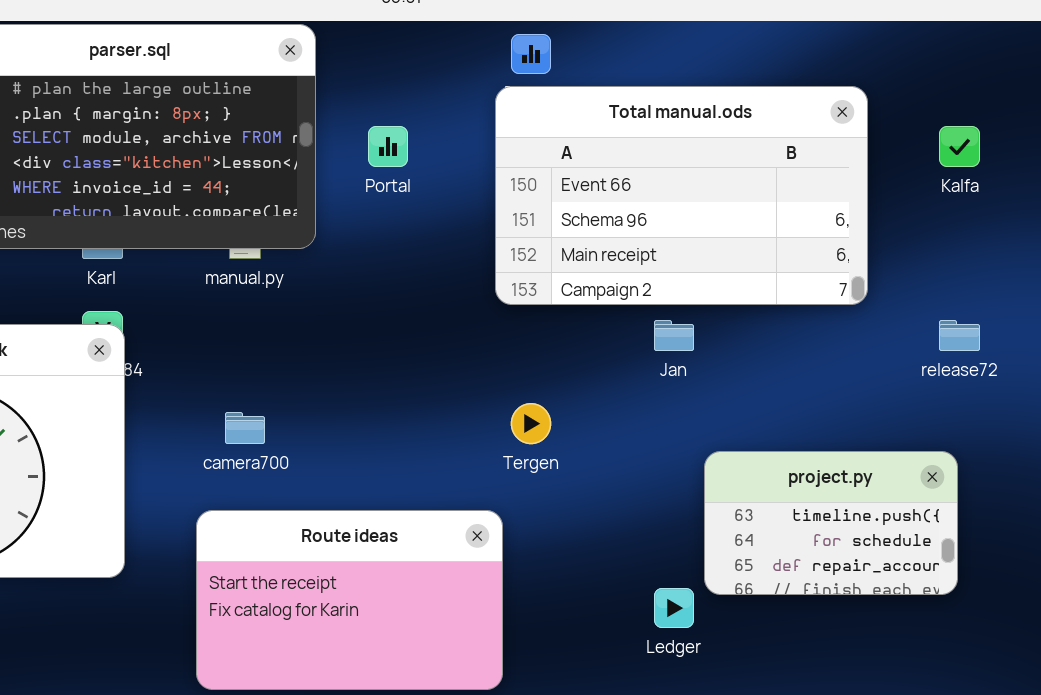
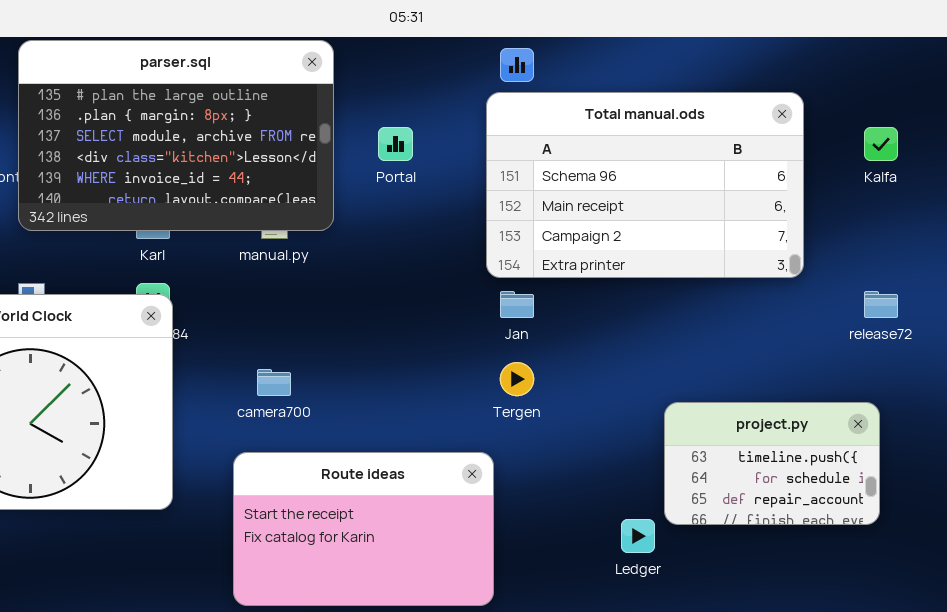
Total manual.ods: [495,86,868,305] -> [486,92,804,278], scrolled down 1 row
Jan: [654,320,694,351] -> [500,291,534,318], moved

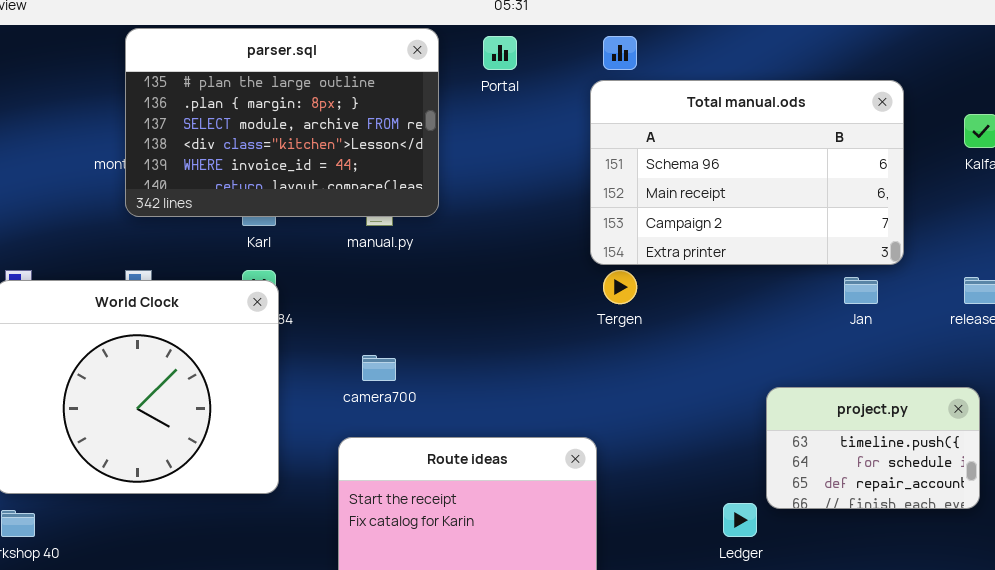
Portal: [378,127,413,161] -> [483,36,517,70], moved
Jan: [500,291,534,318] -> [844,277,878,304], moved
Tergen: [500,362,534,396] -> [603,270,637,304], moved

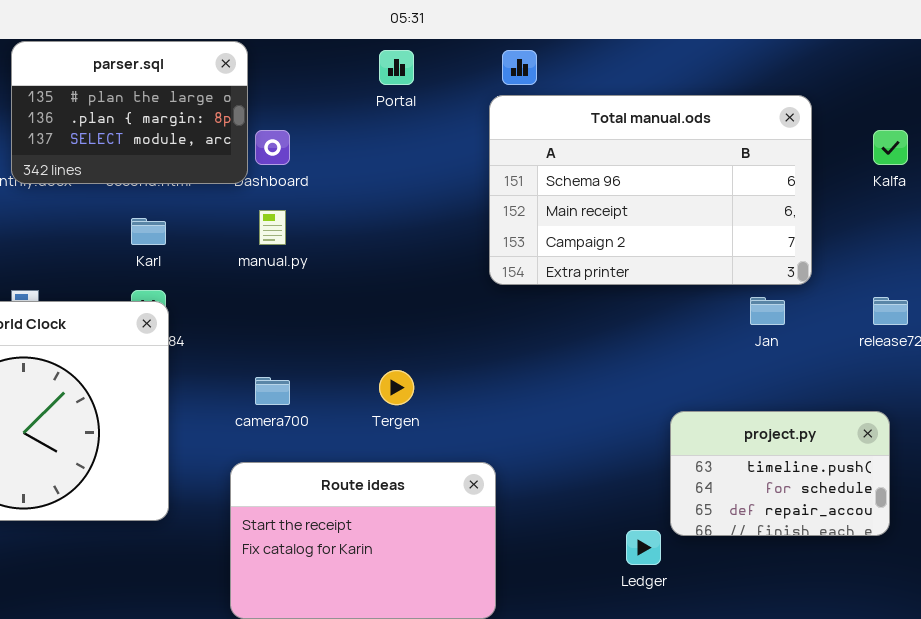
parser.sql: [125,28,439,217] -> [11,41,248,184], resized
Tergen: [603,270,637,304] -> [379,370,414,405], moved

